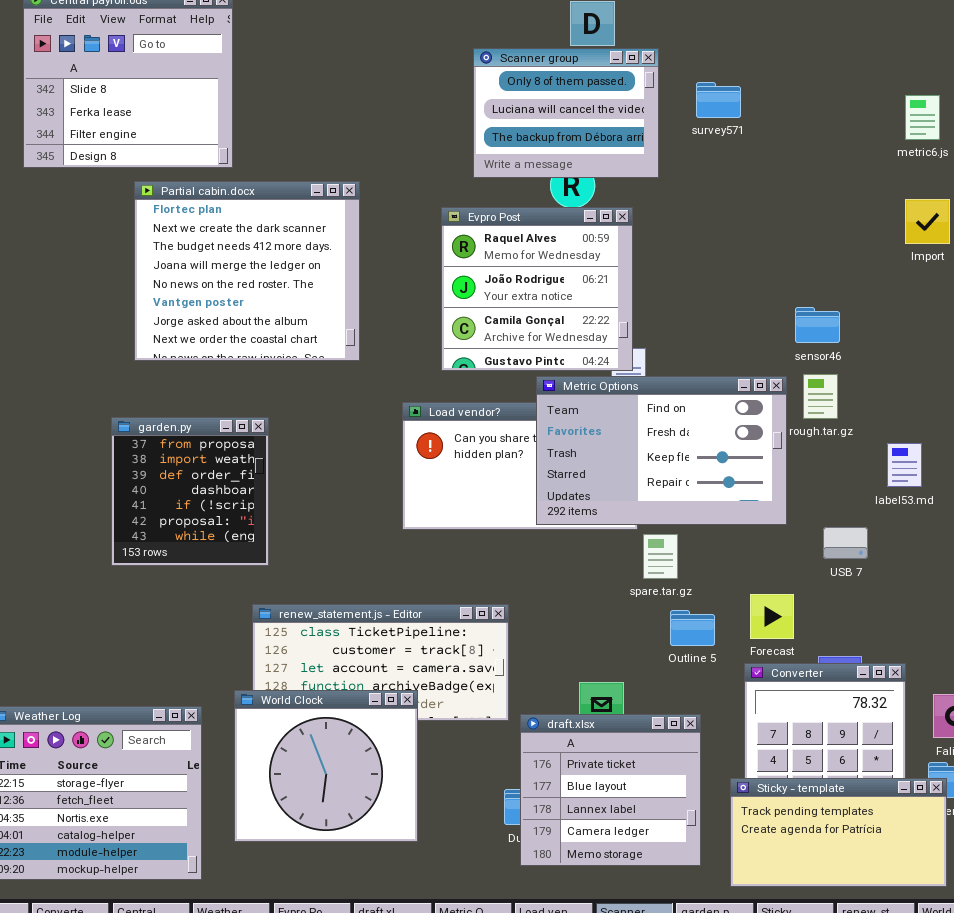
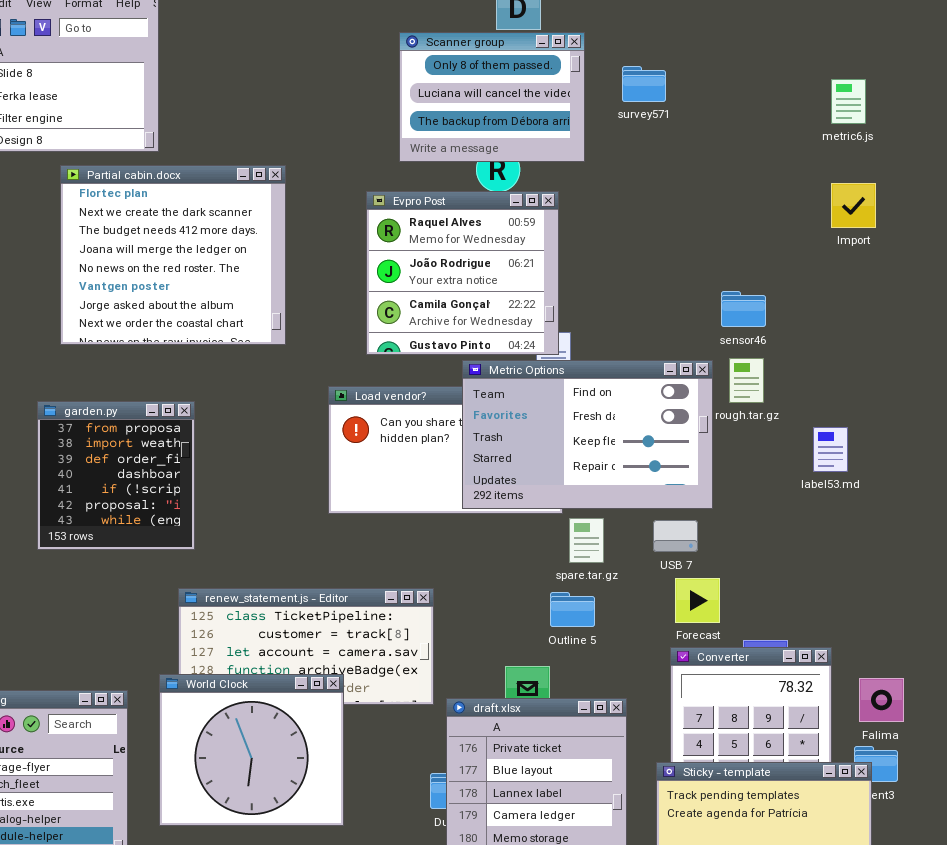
USB 7: [823,527,868,559] -> [653,520,698,552], moved
Outline 5: [670,610,715,646] -> [550,592,595,627], moved

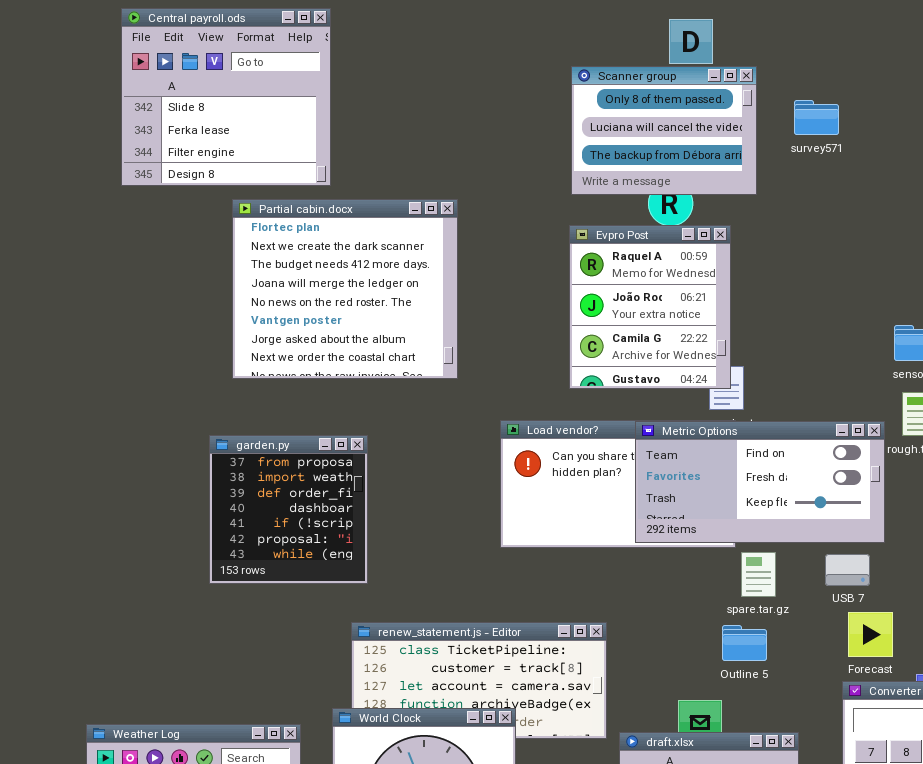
Evpro Post: [366,191,559,355] -> [569,225,731,389], resized
Metric Options: [462,360,713,509] -> [635,421,885,543], resized

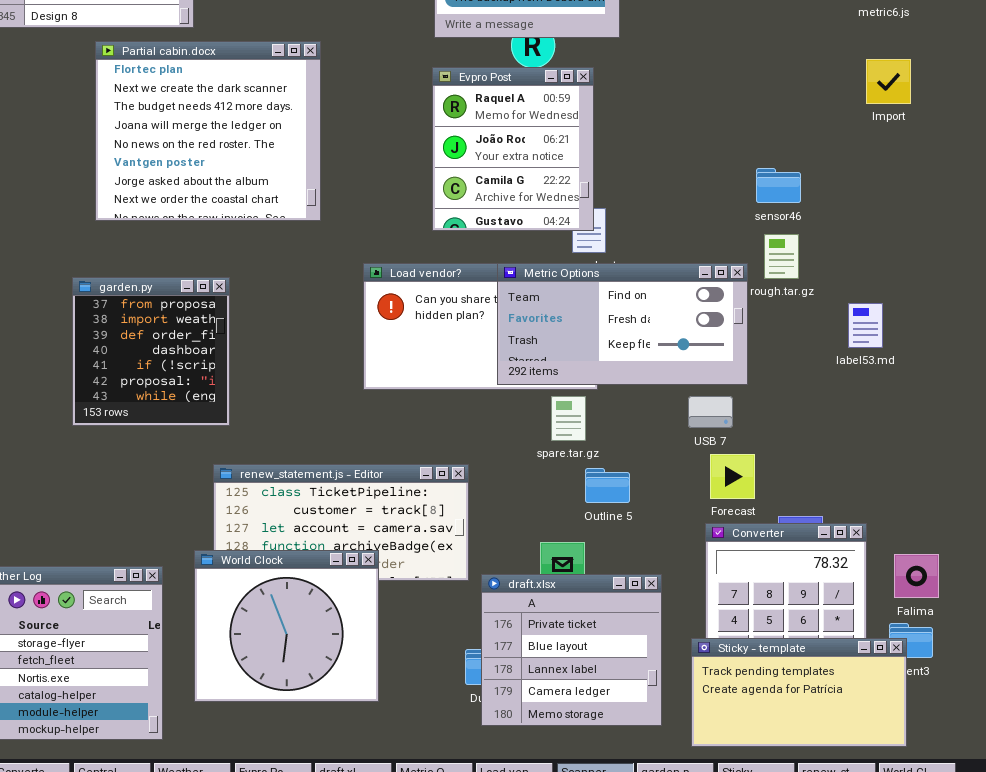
spare.tar.gz: [741,552,776,597] -> [551,396,586,441], moved

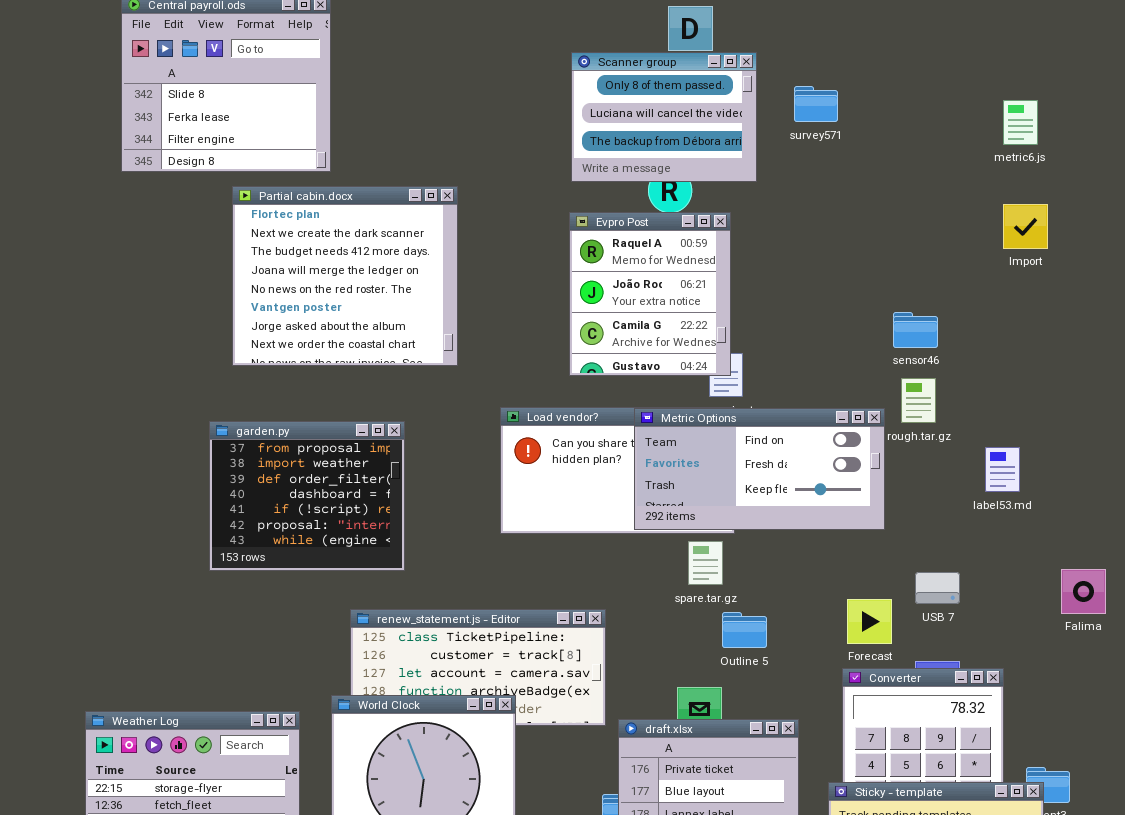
garden.py: [72,277,230,426] -> [209,421,405,571], resized
USB 7: [688,396,733,428] -> [915,572,960,604], moved
Falima: [894,554,939,598] -> [1061,569,1106,614], moved

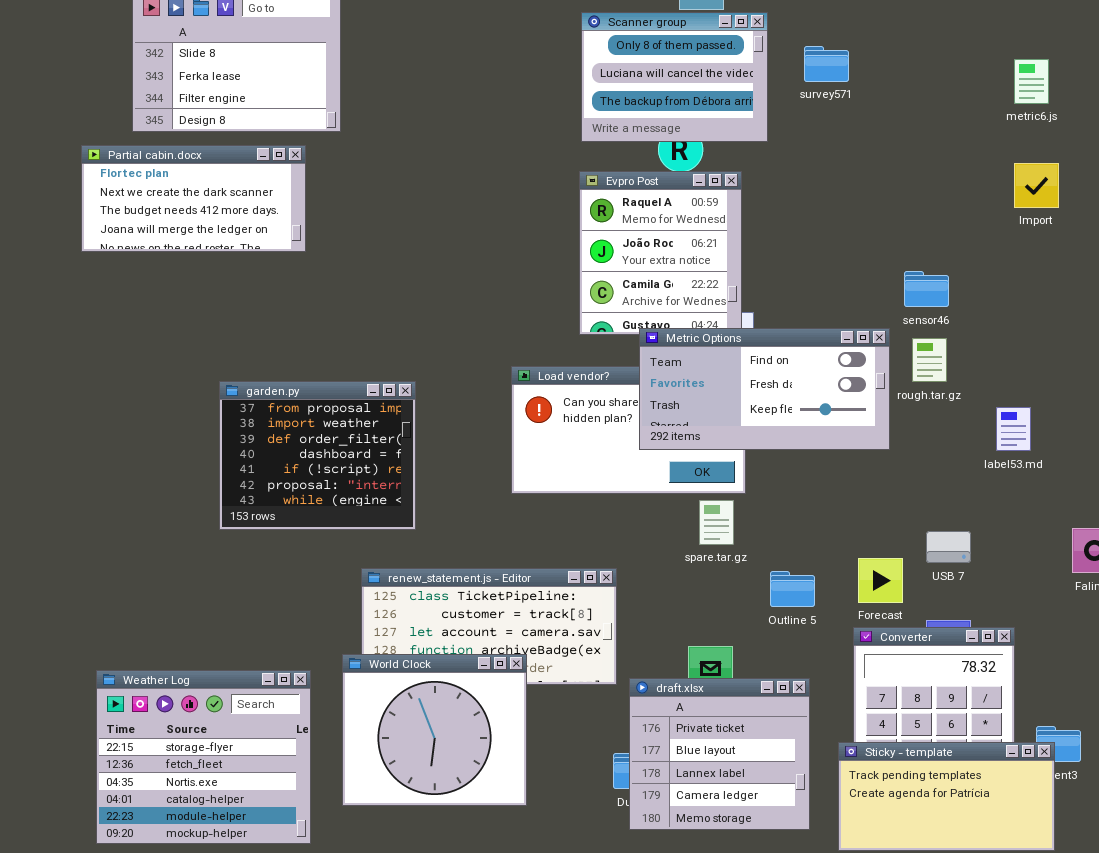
Partial cabin.docx: [232,186,458,366] -> [81,145,306,252], moved, resized
Metric Options: [634,408,885,530] -> [639,328,890,450], moved
Outline 5: [722,612,767,648] -> [770,571,815,607], moved

